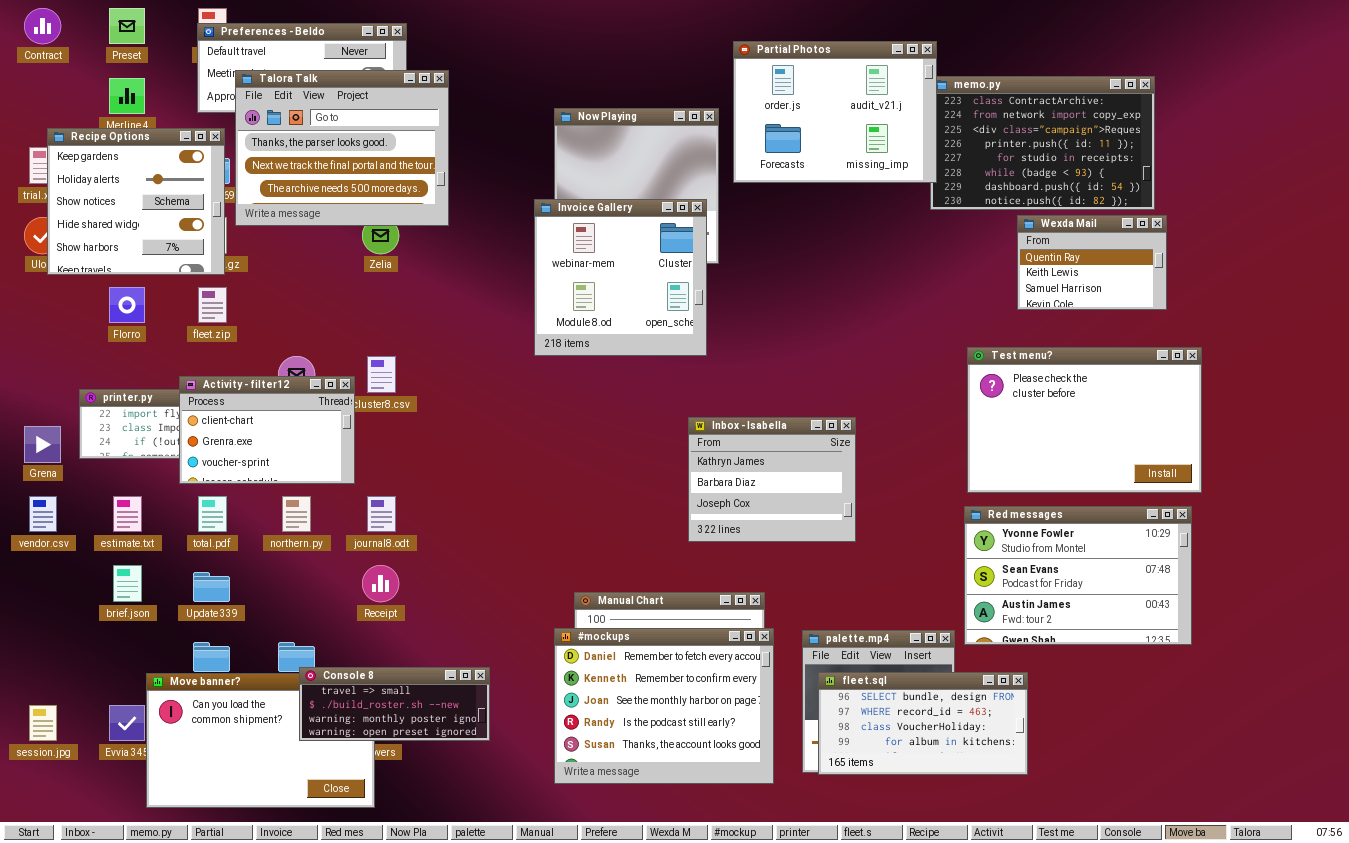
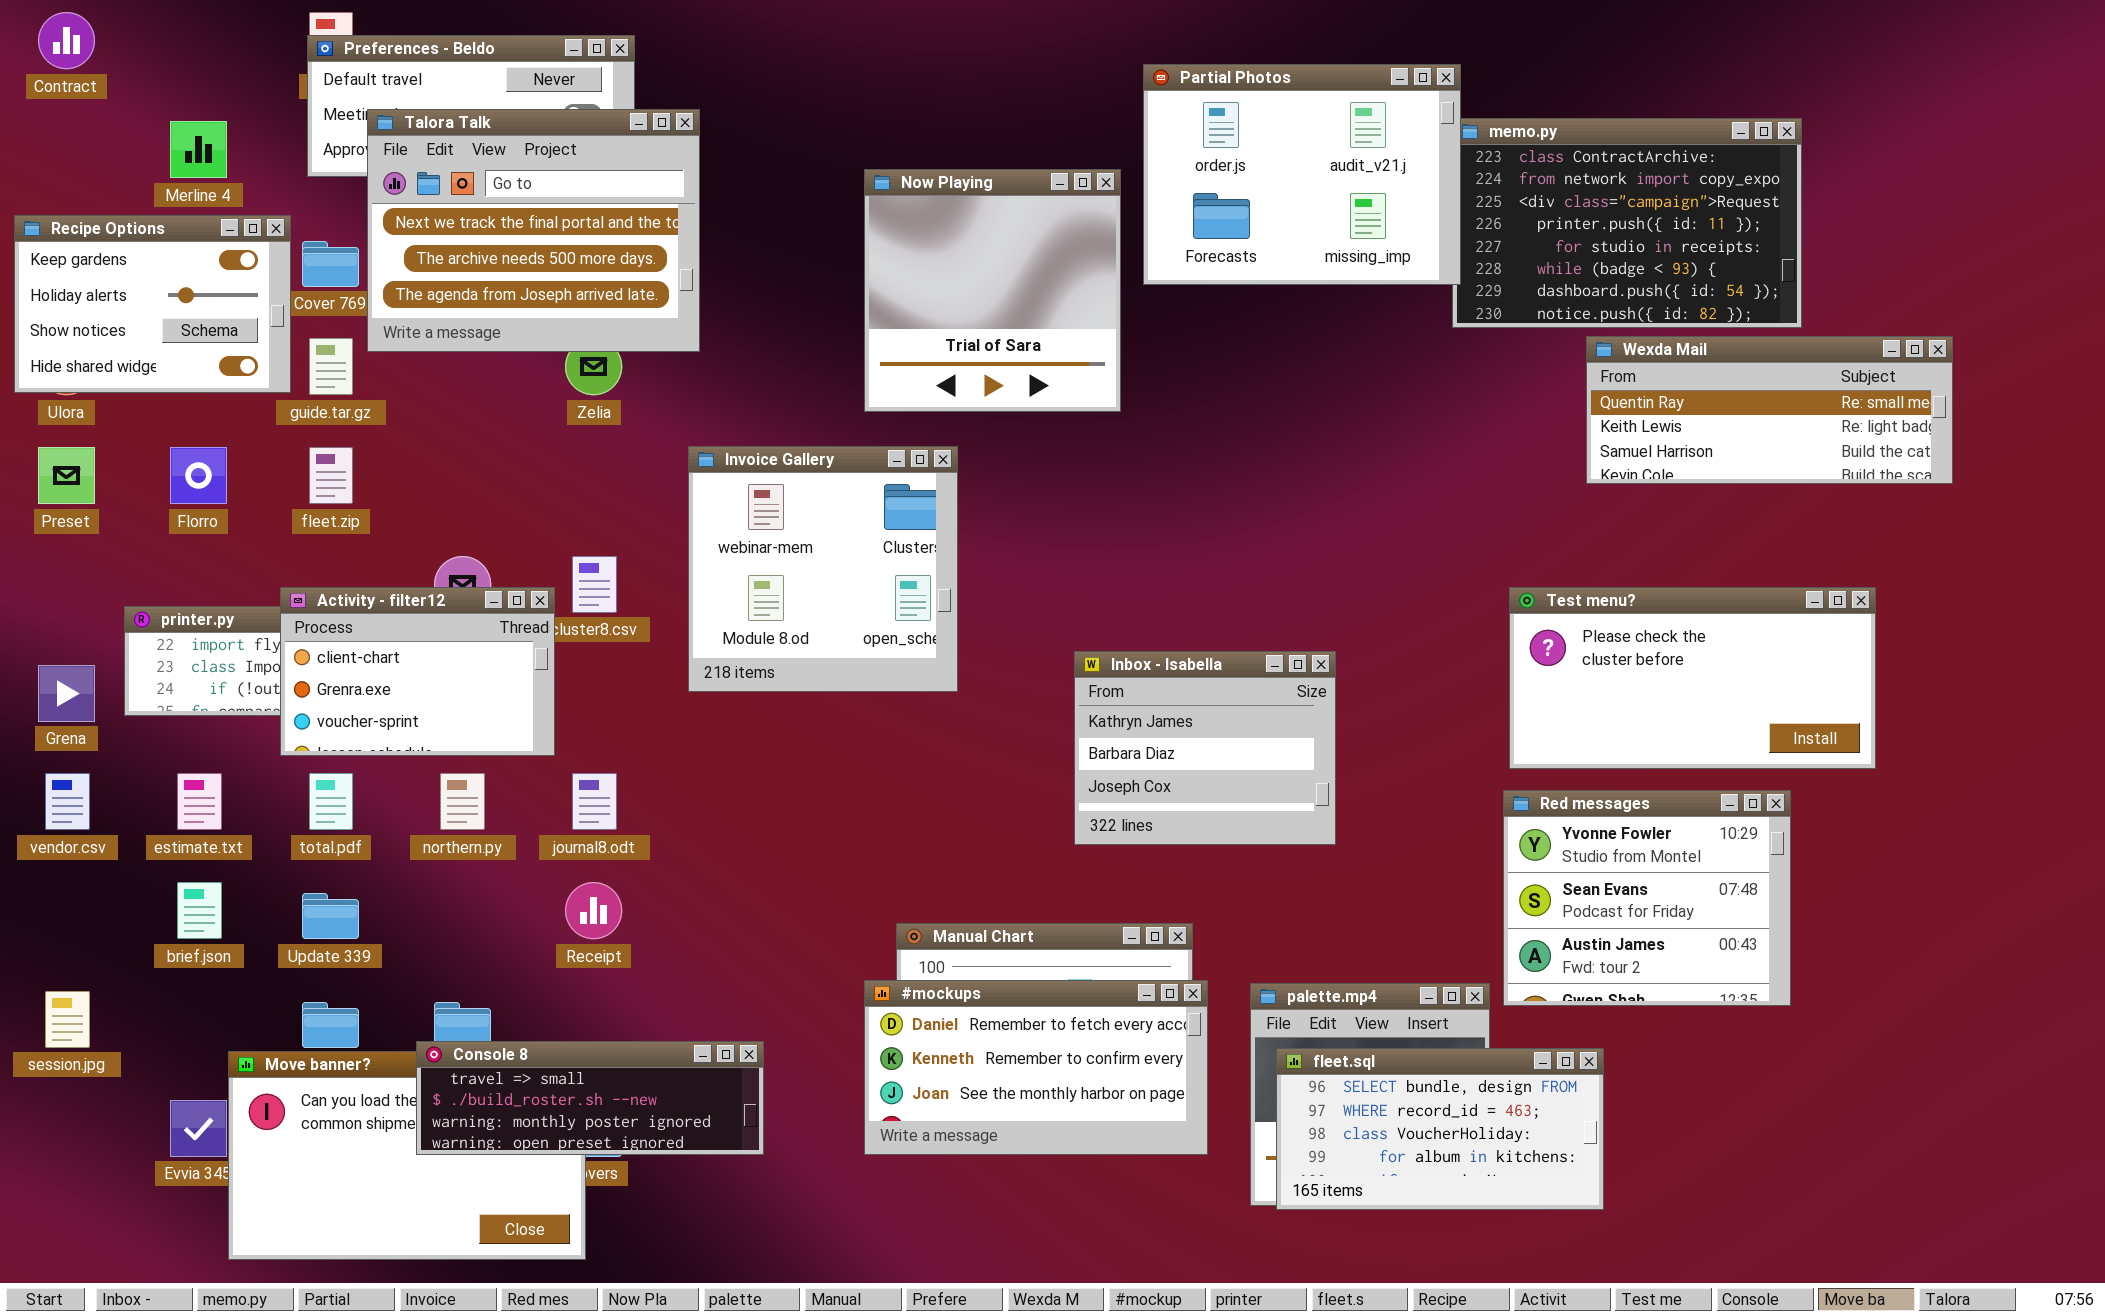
Preset: [109,8,145,44] -> [38,447,95,504], moved
Talora Talk: [235,70,449,226] -> [367,109,700,352], scrolled down 1 row
Recipe Options: [47,128,225,275] -> [14,215,291,393], moved, resized
Invoice Gallery: [534,199,707,356] -> [688,446,958,692], moved
Wexda Mail: [1017,215,1167,310] -> [1586,336,1953,484], resized
Test menu?: [967,347,1202,493] -> [1509,587,1876,769], resized
Red messages: [964,506,1192,645] -> [1503,790,1791,1006], resized
#mockups: [554,628,774,784] -> [864,980,1208,1155], resized
Console 8: [299,667,490,741] -> [416,1041,764,1155], resized
session.jpg: [29,705,57,741] -> [45,991,90,1048], moved

